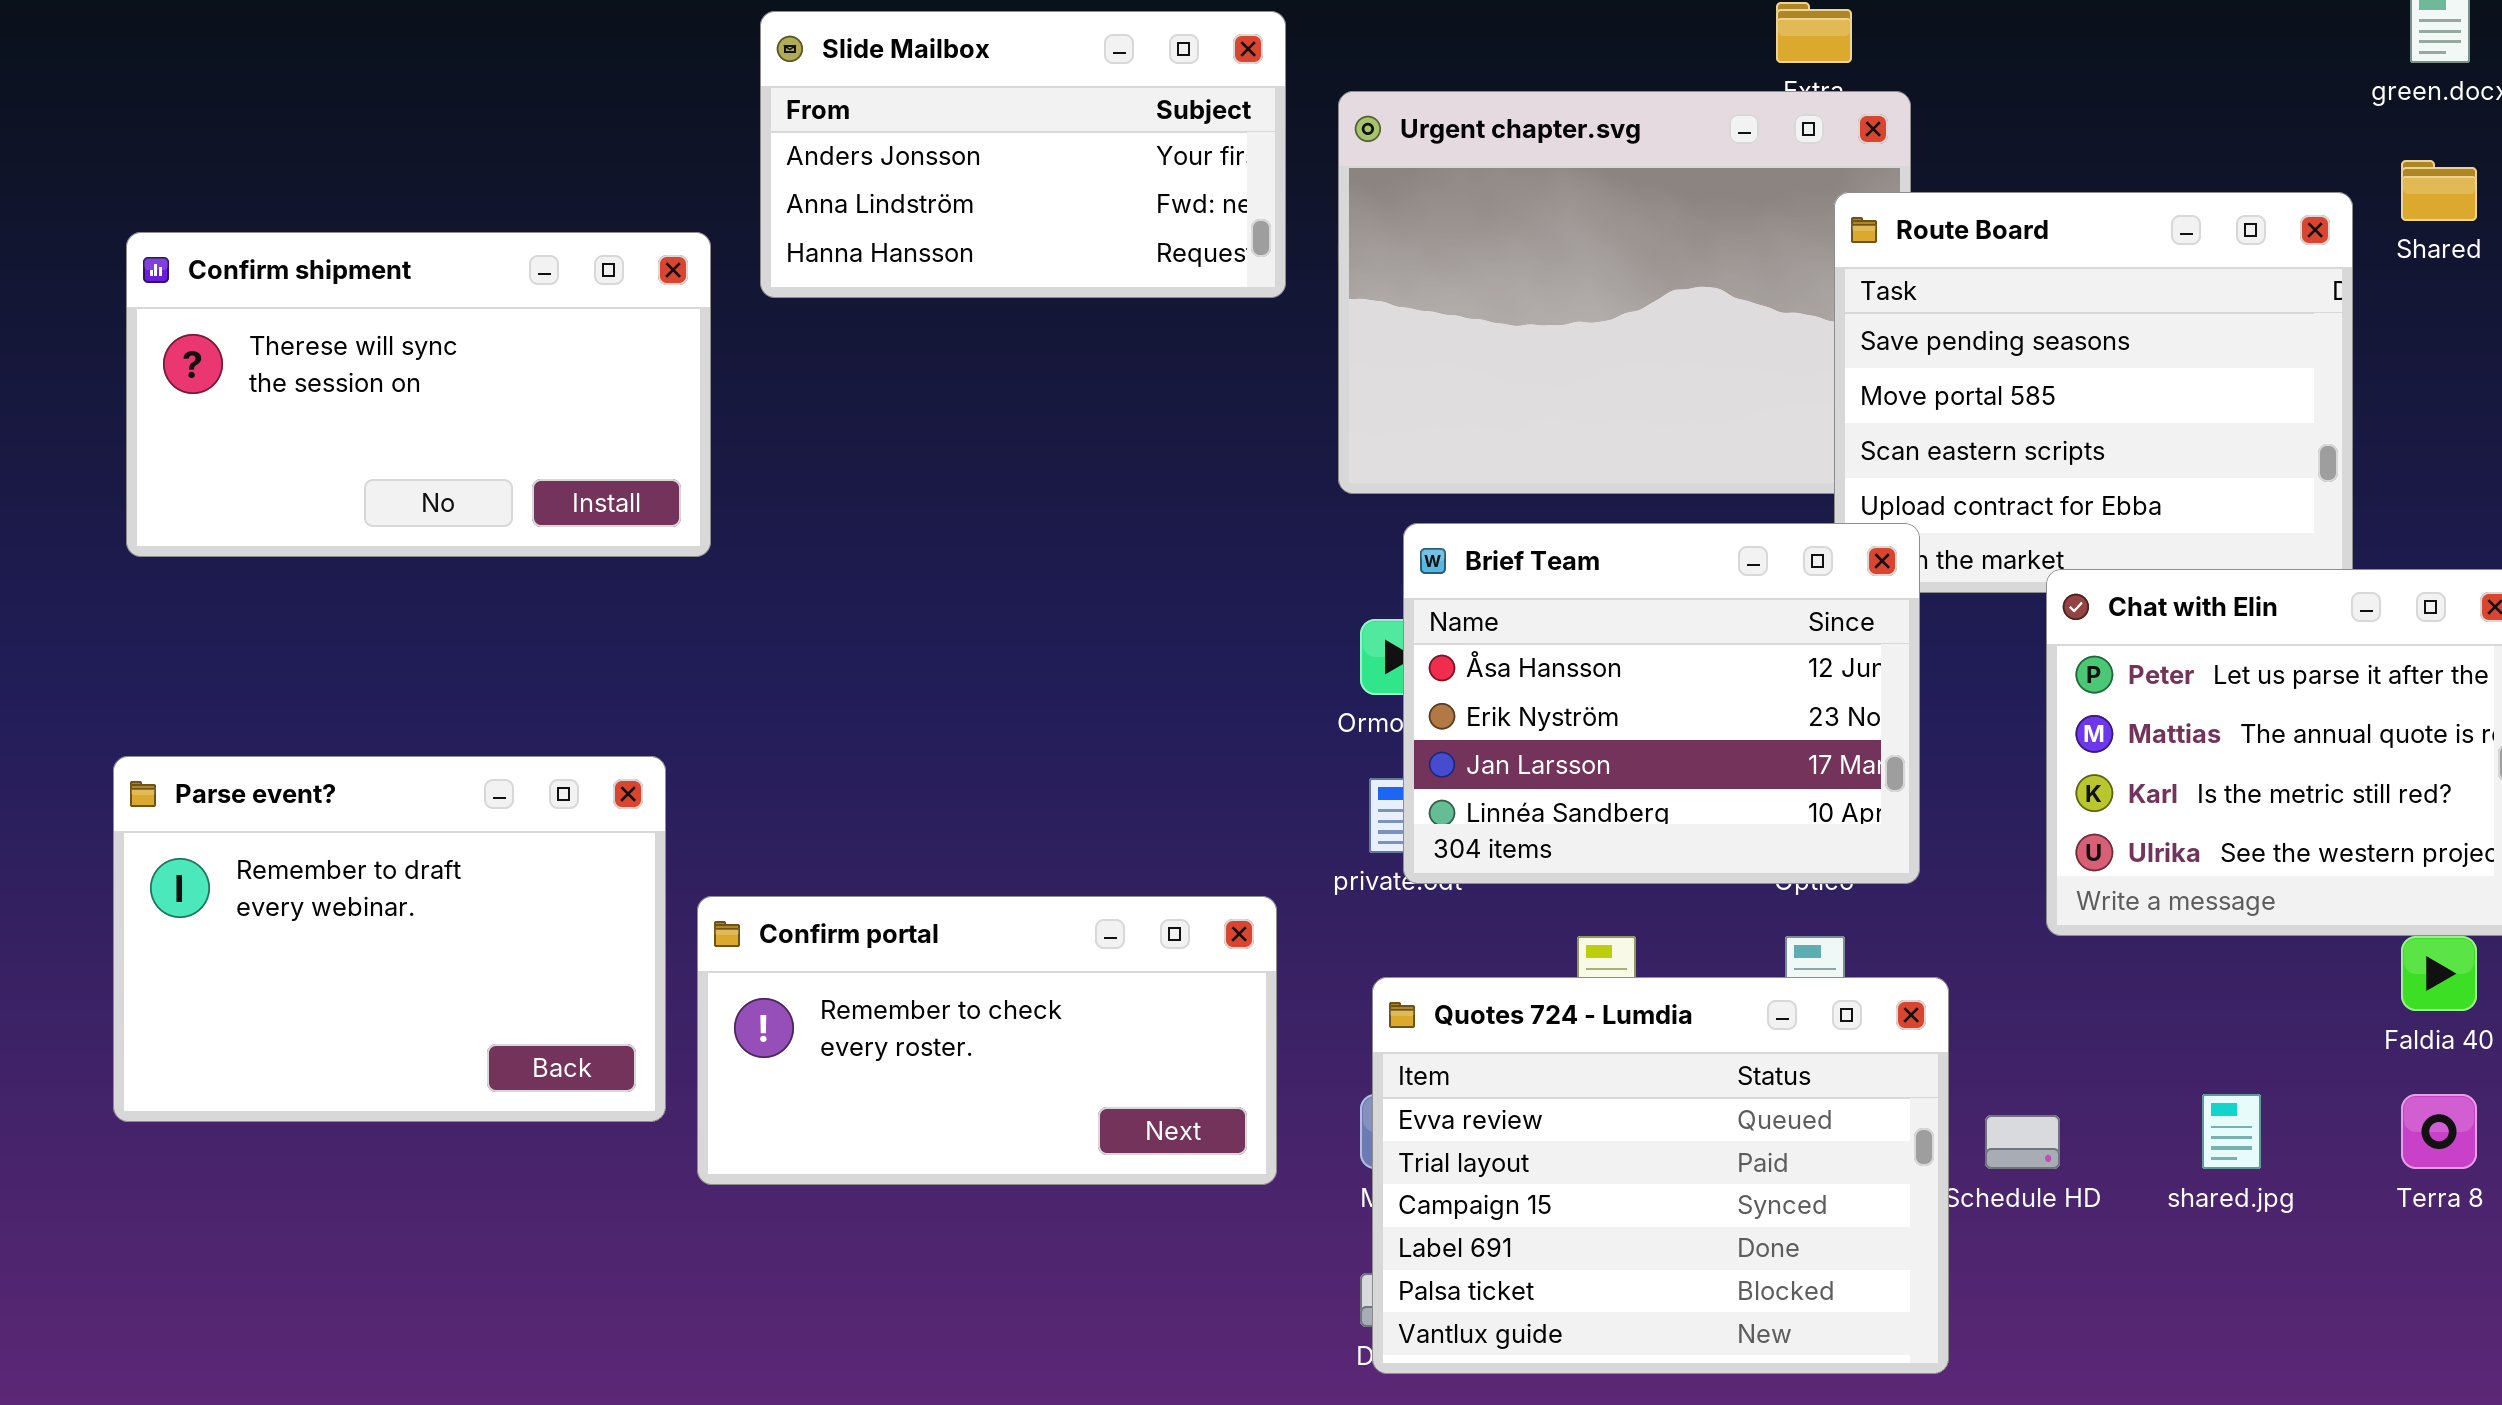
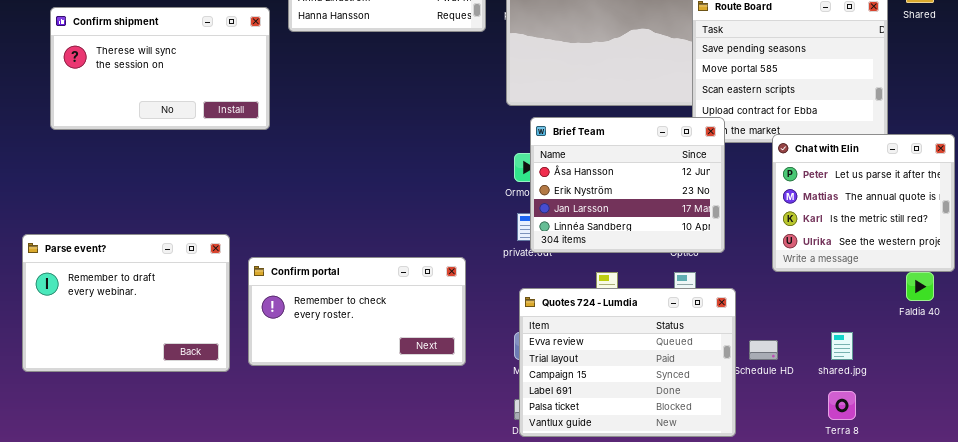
Parse event?: [113,756,666,1122] -> [22,234,230,372], moved
Confirm portal: [697,896,1277,1185] -> [248,257,466,366], moved
Terra 8: [2401,1094,2477,1169] -> [828,391,856,420], moved

